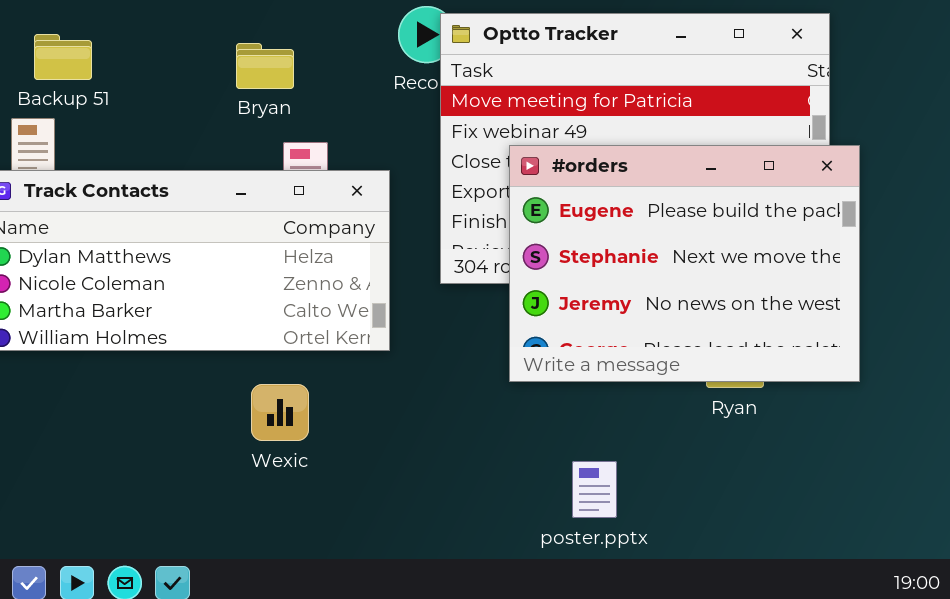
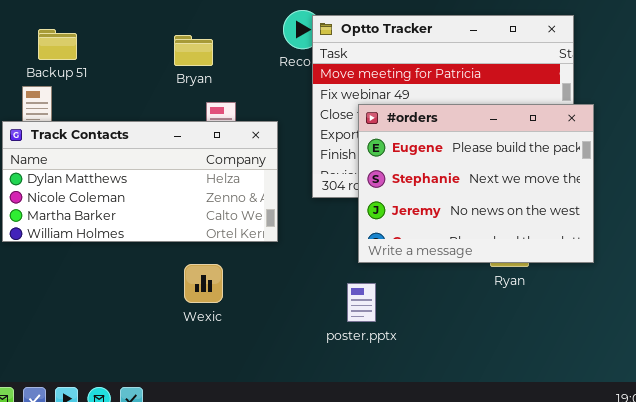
poster.pptx: [572,461,617,518] -> [347,283,376,322], moved

